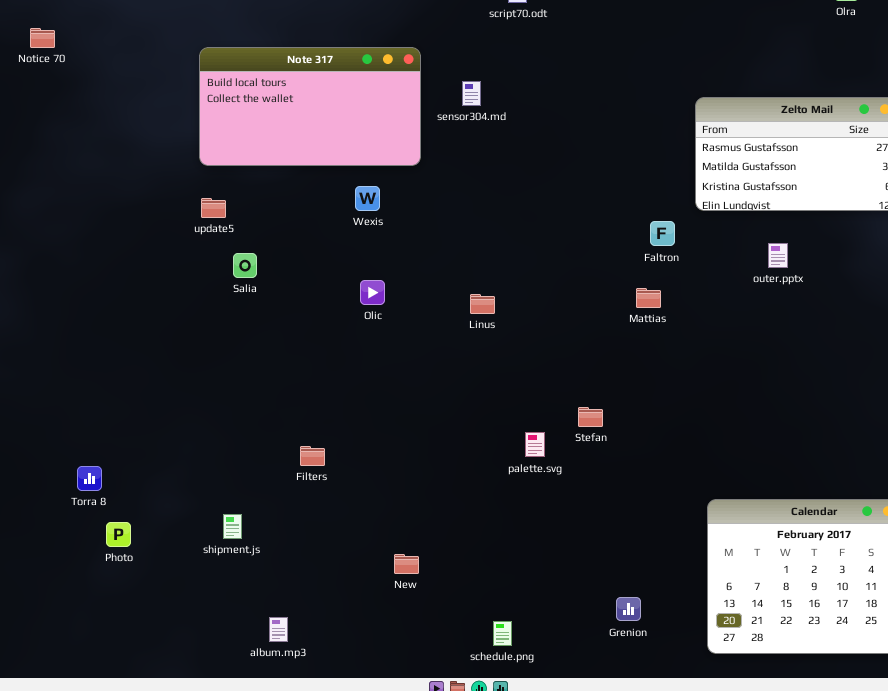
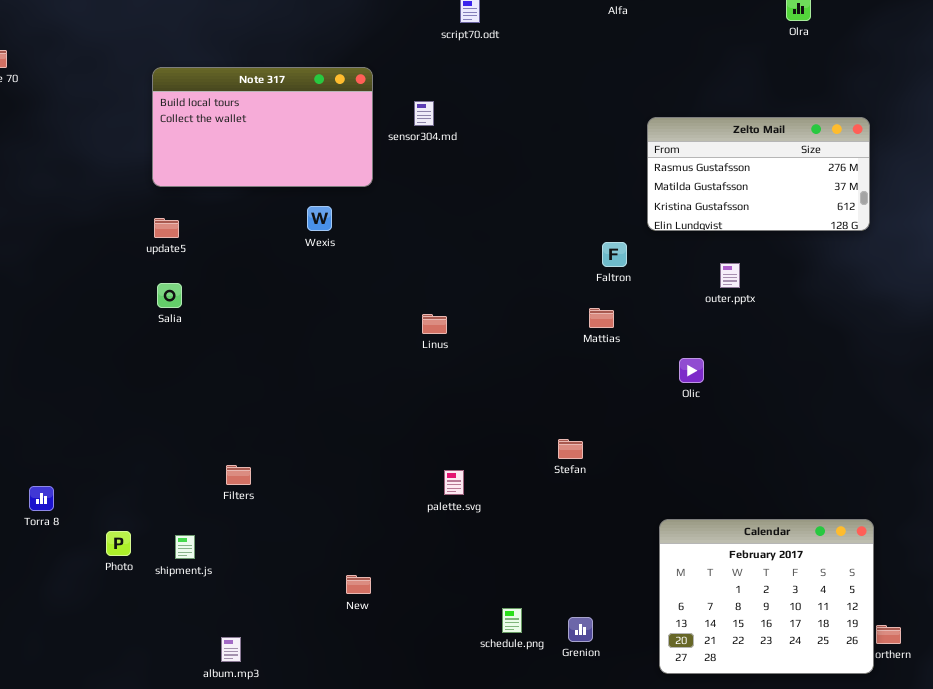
Salia: [233,253,257,278] -> [157,283,182,308], moved
Olic: [360,280,385,305] -> [679,358,704,383], moved
Stefan: [578,407,603,427] -> [558,439,583,459], moved
palette.svg: [525,432,545,457] -> [444,470,464,495], moved
Filters: [300,446,325,466] -> [226,465,251,485], moved
Photo: [106,522,131,547] -> [106,531,131,556], moved
schedule.png: [493,621,512,646] -> [502,608,522,633], moved

